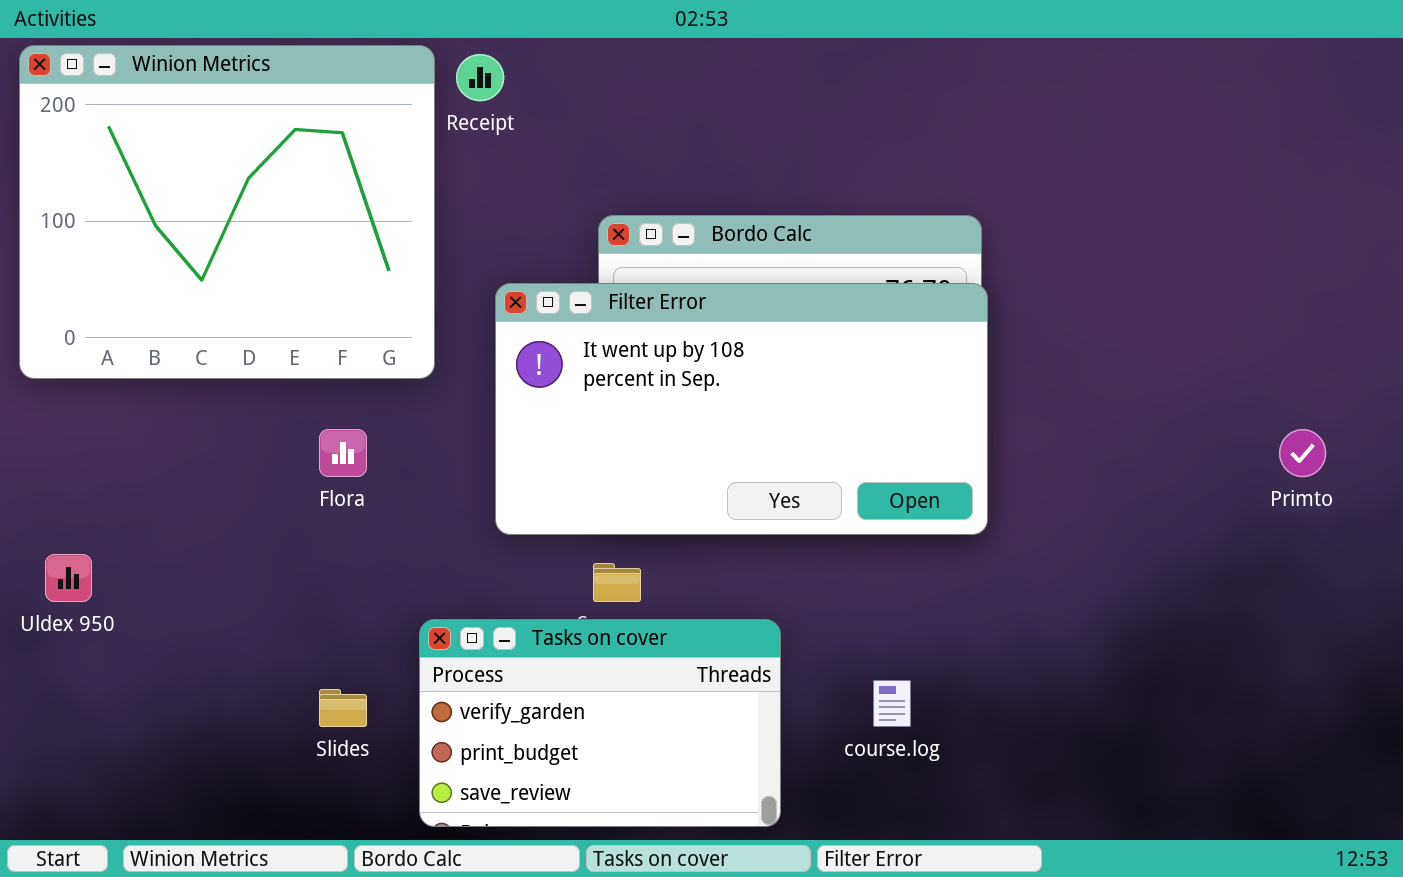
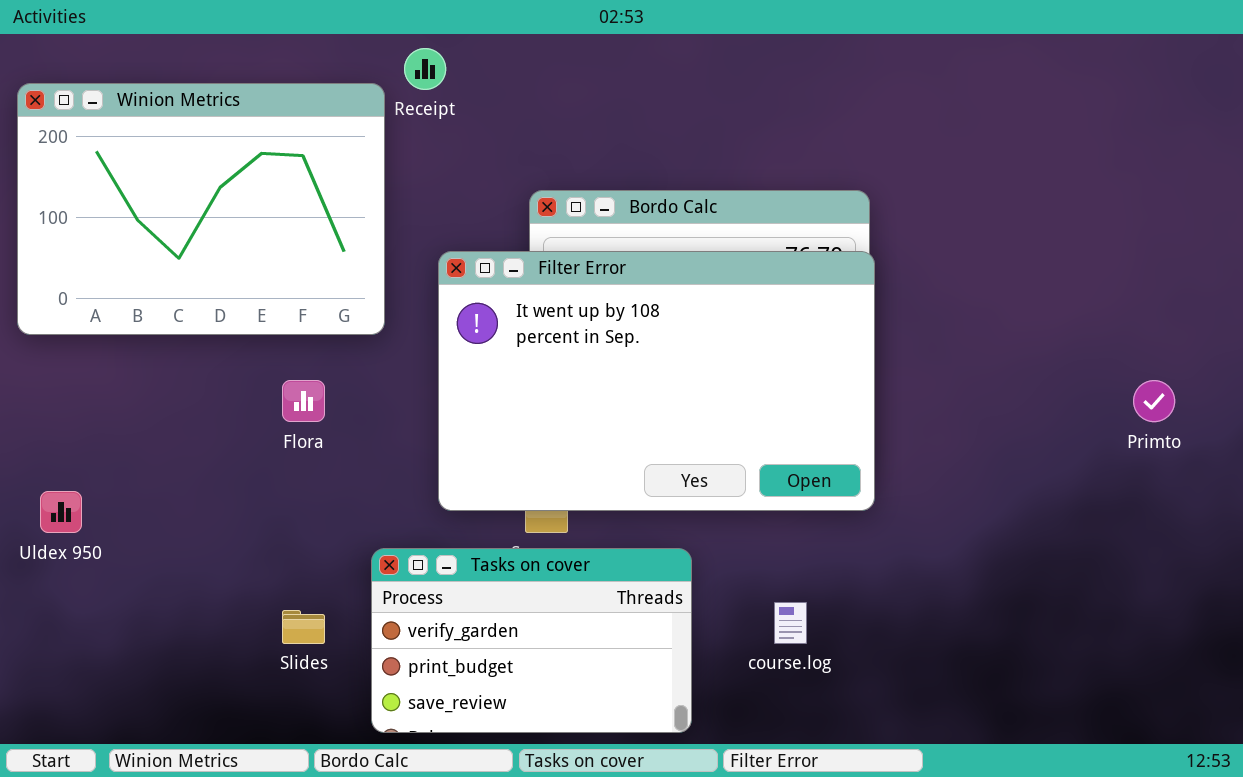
Winion Metrics: [19,45,435,379] -> [17,83,385,335], resized
Filter Error: [495,283,988,535] -> [438,251,875,511], resized

